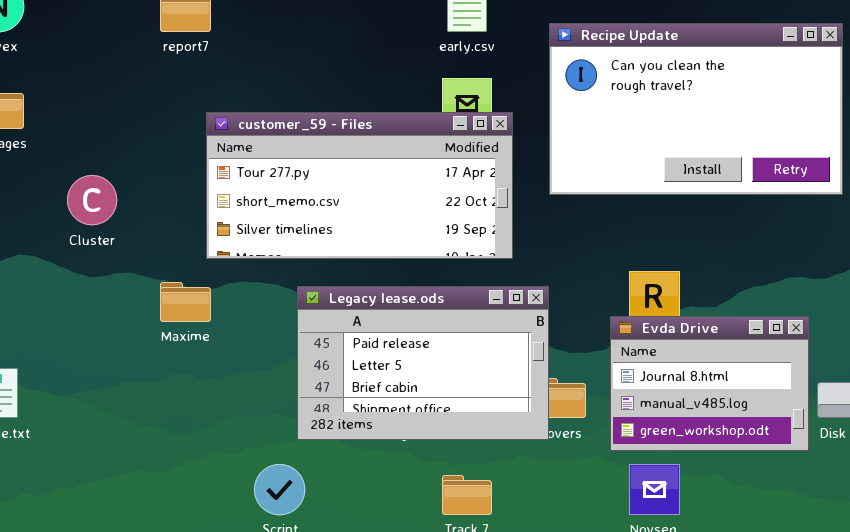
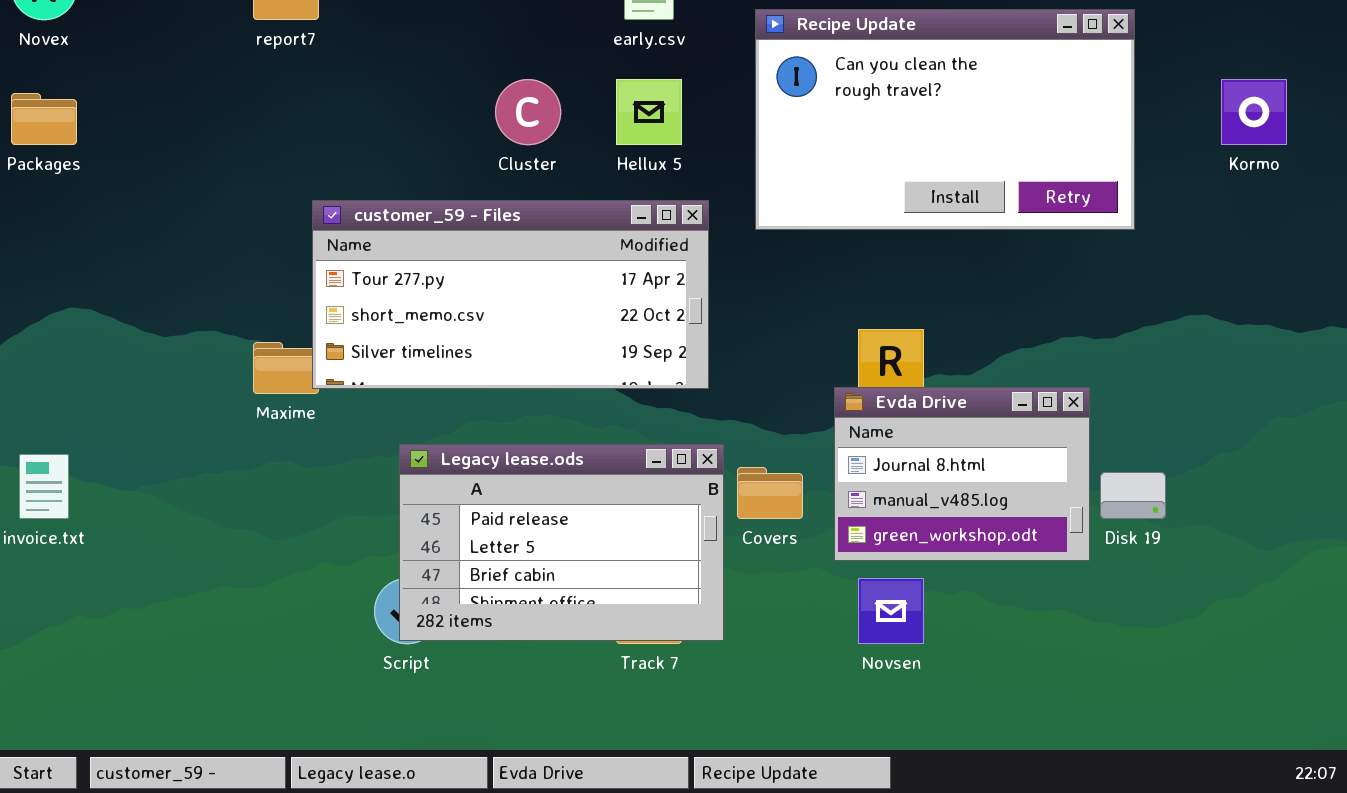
customer_59 - Files: [206,112,513,259] -> [312,200,709,389], moved
Cluster: [67,175,117,225] -> [495,79,561,145], moved
Legacy lease.ods: [297,286,549,440] -> [399,444,724,641], moved

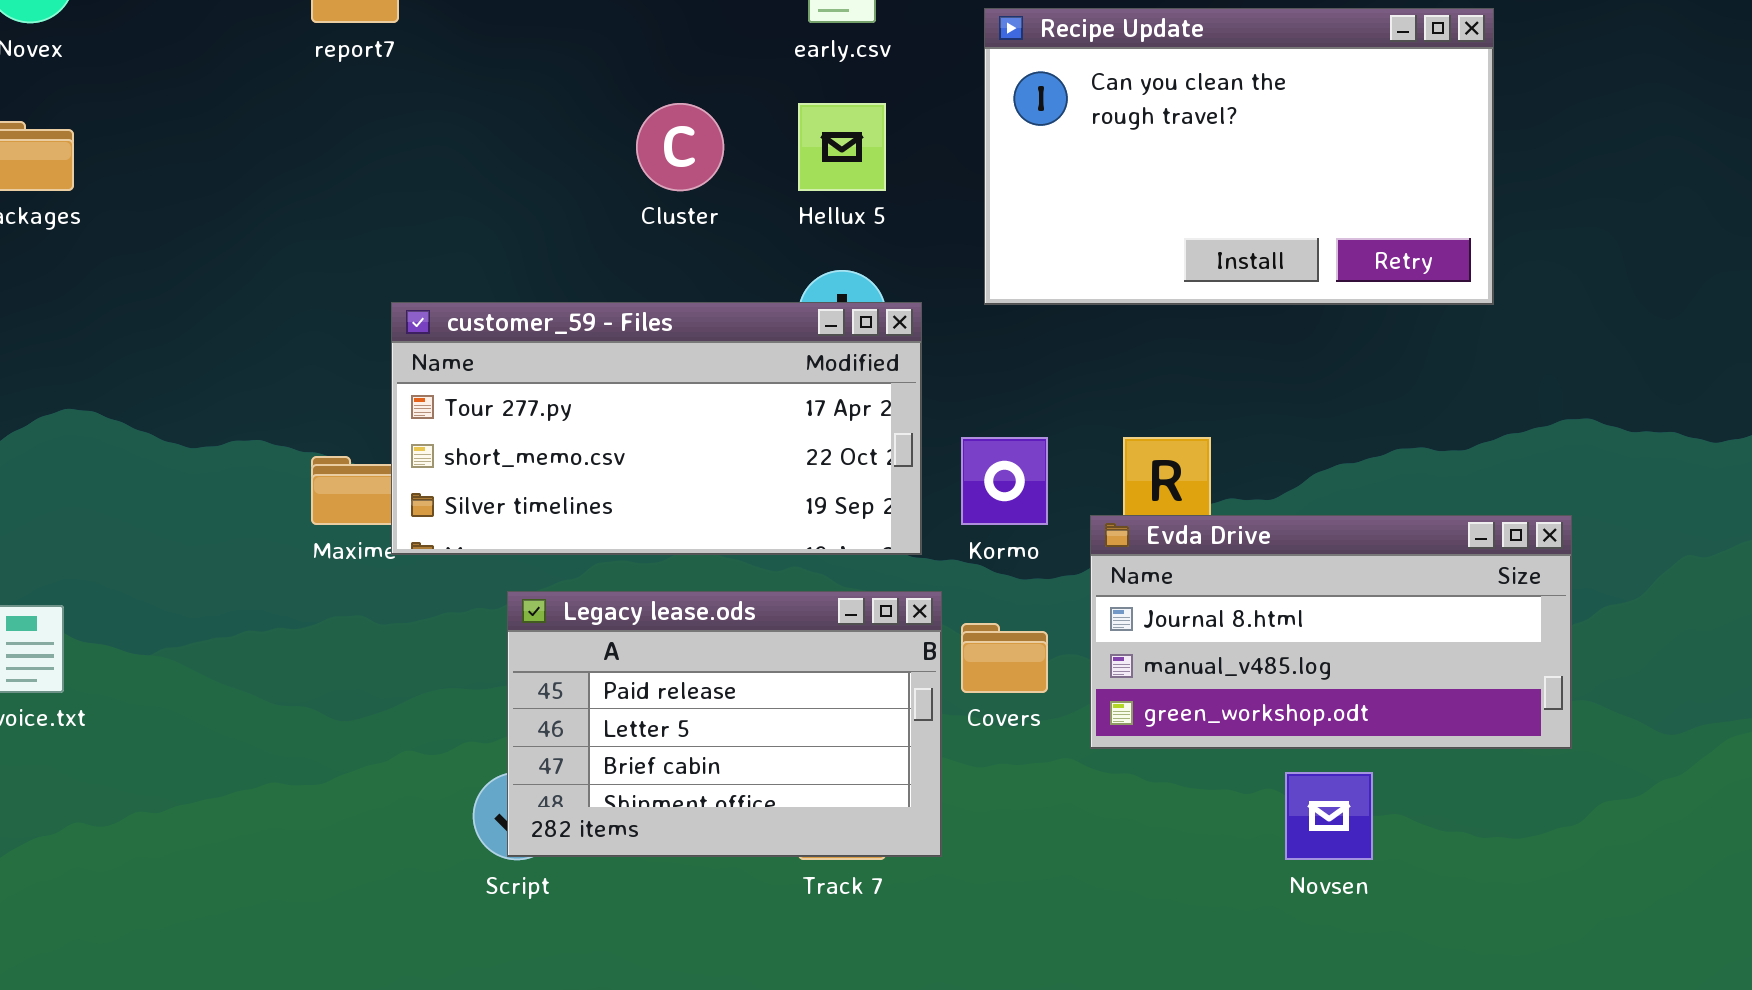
Kormo: [1221,79,1287,145] -> [961,437,1048,525], moved
customer_59 - Files: [312,200,709,389] -> [391,302,922,555], moved
Evda Drive: [834,387,1090,561] -> [1090,515,1572,749], resized
Novsen: [858,578,924,644] -> [1285,772,1373,860], moved

